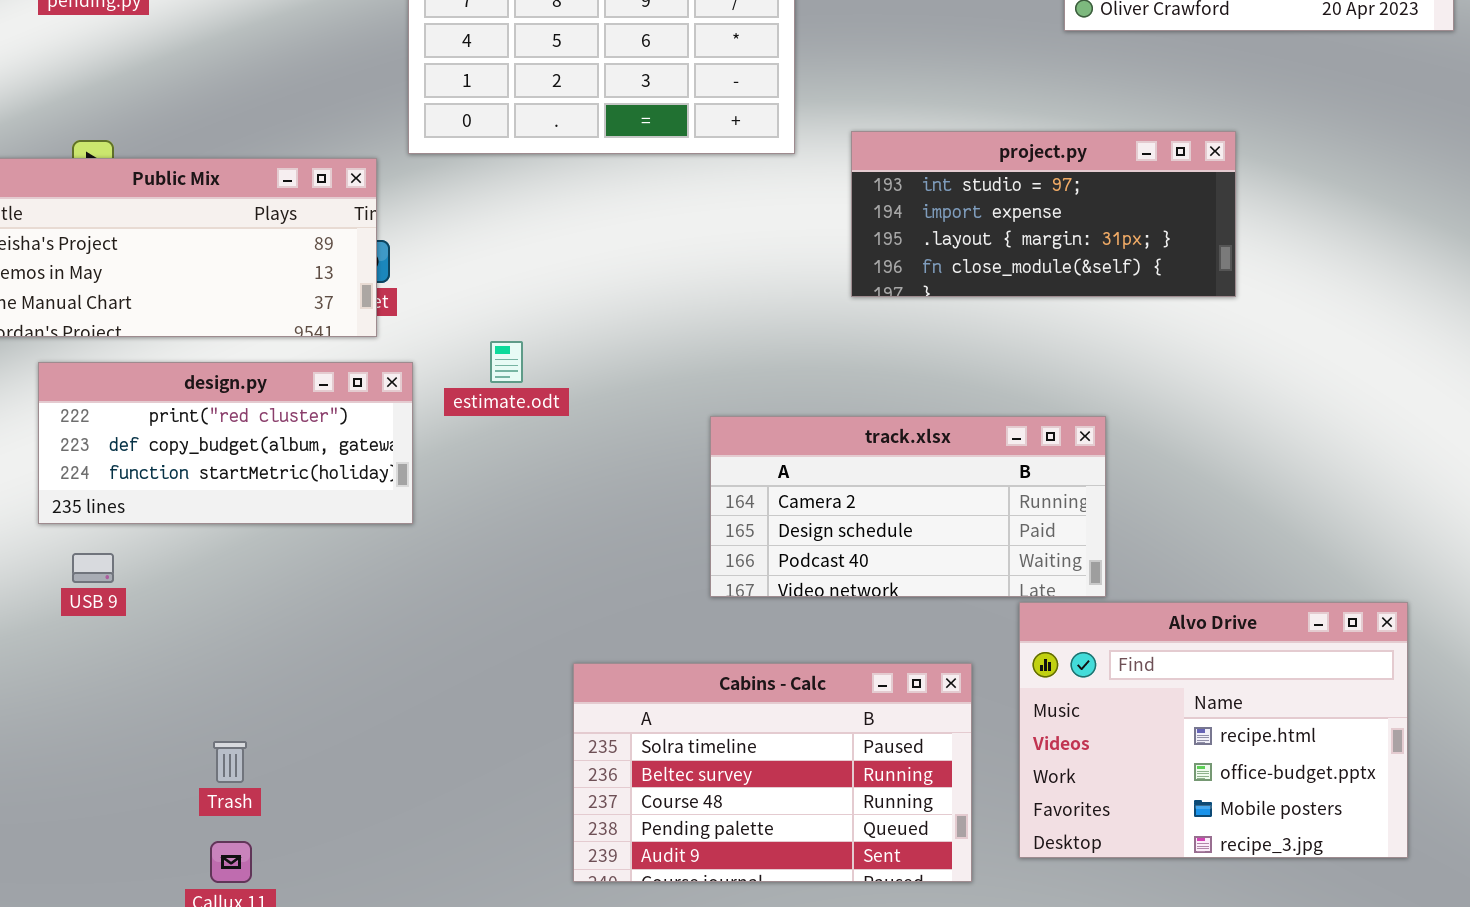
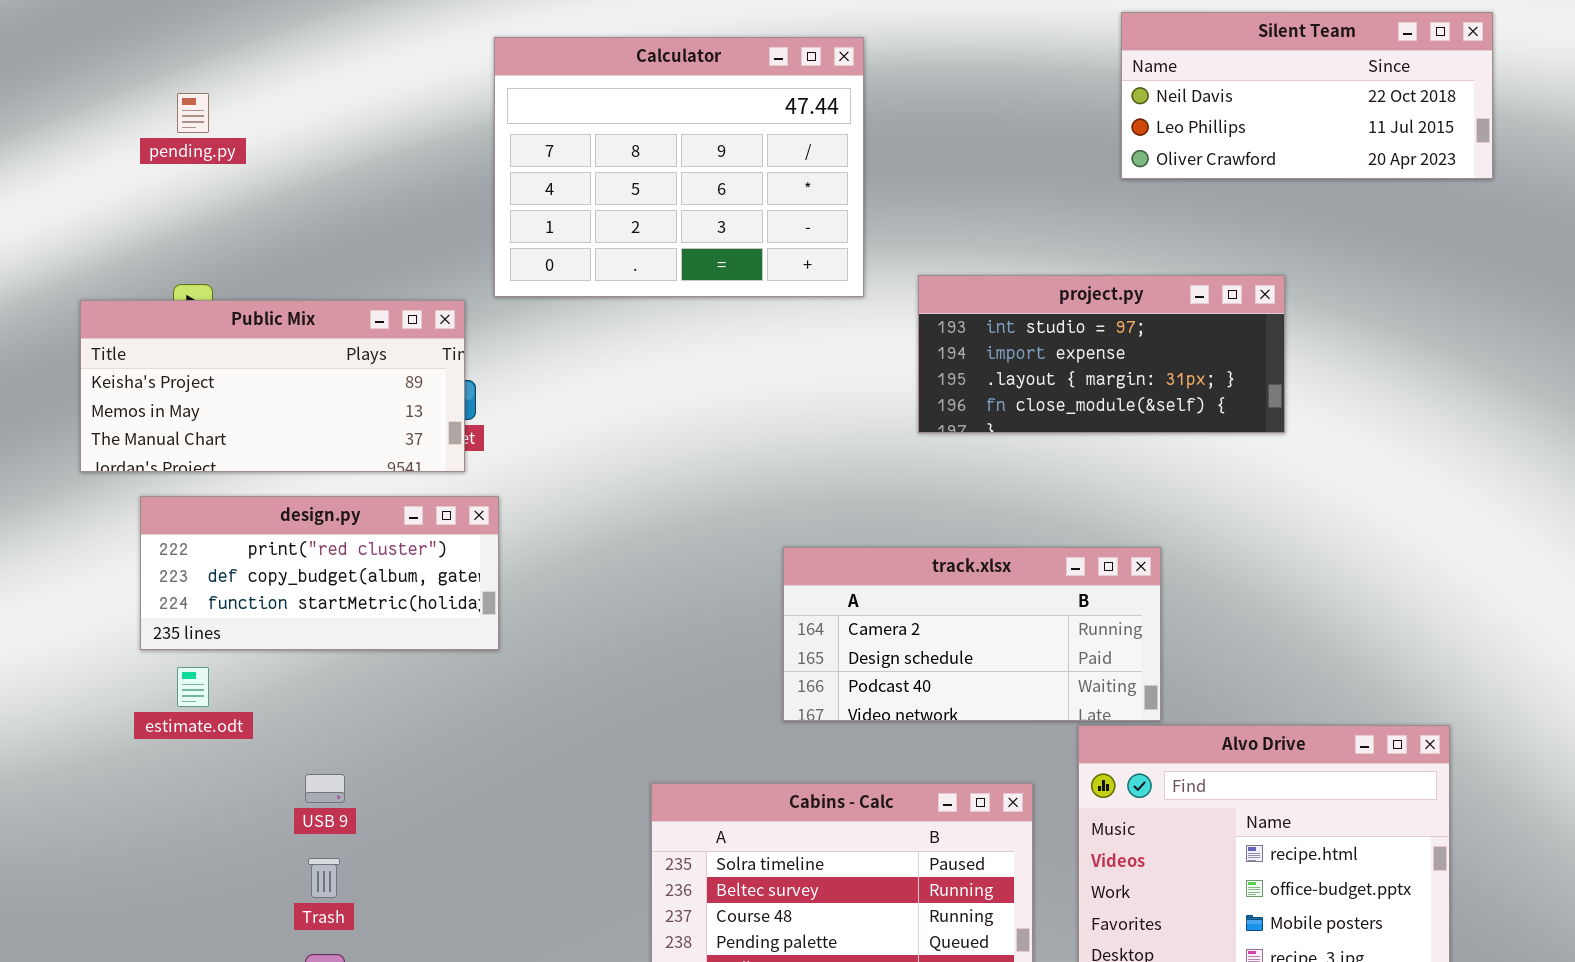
estimate.odt: [490,341,523,383] -> [177,667,209,707], moved
USB 9: [72,553,114,583] -> [305,774,345,803], moved

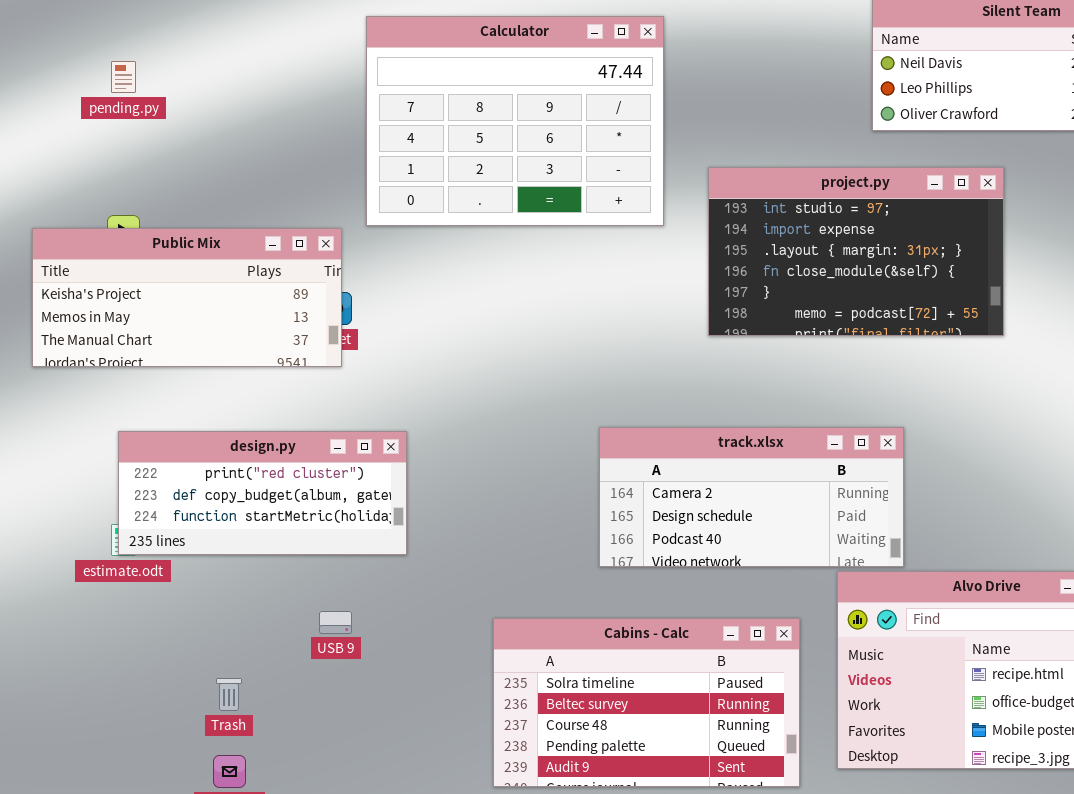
project.py: [918,275,1285,433] -> [708,167,1004,336], resized
design.py: [140,496,499,650] -> [118,431,407,555], moved
USB 9: [305,774,345,803] -> [319,611,352,634], moved

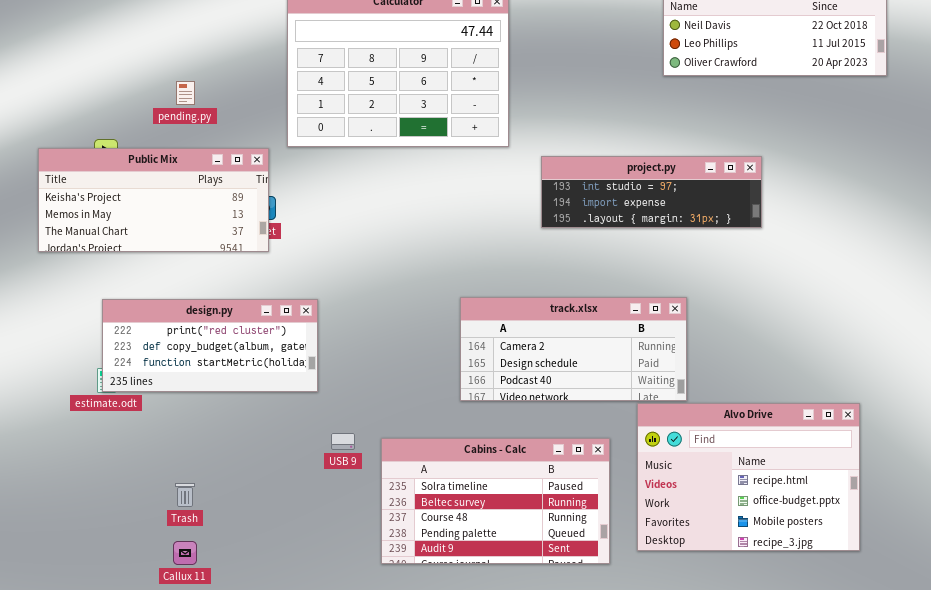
pending.py: [111,61,136,93] -> [176,81,195,105], moved
project.py: [708,167,1004,336] -> [541,156,762,228], resized
USB 9: [319,611,352,634] -> [331,433,355,450], moved

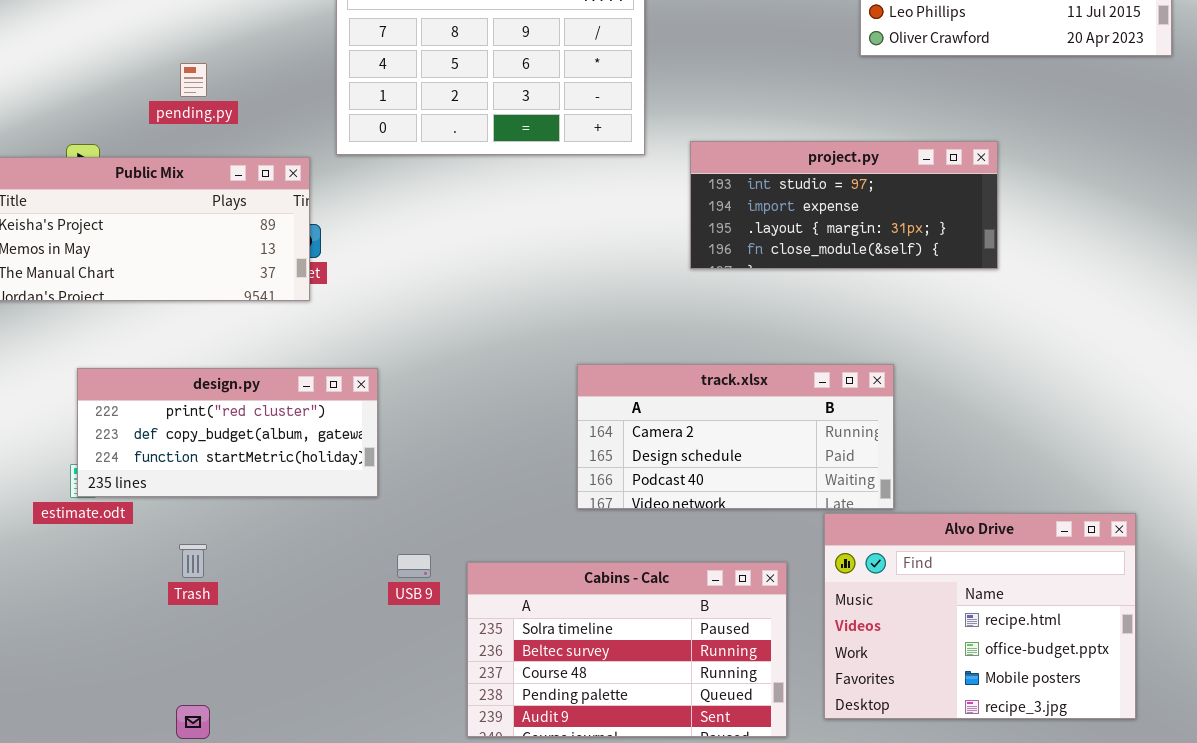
project.py: [541,156,762,228] -> [690,141,998,269], resized
Trash: [175,483,195,507] -> [179,544,207,578], moved

